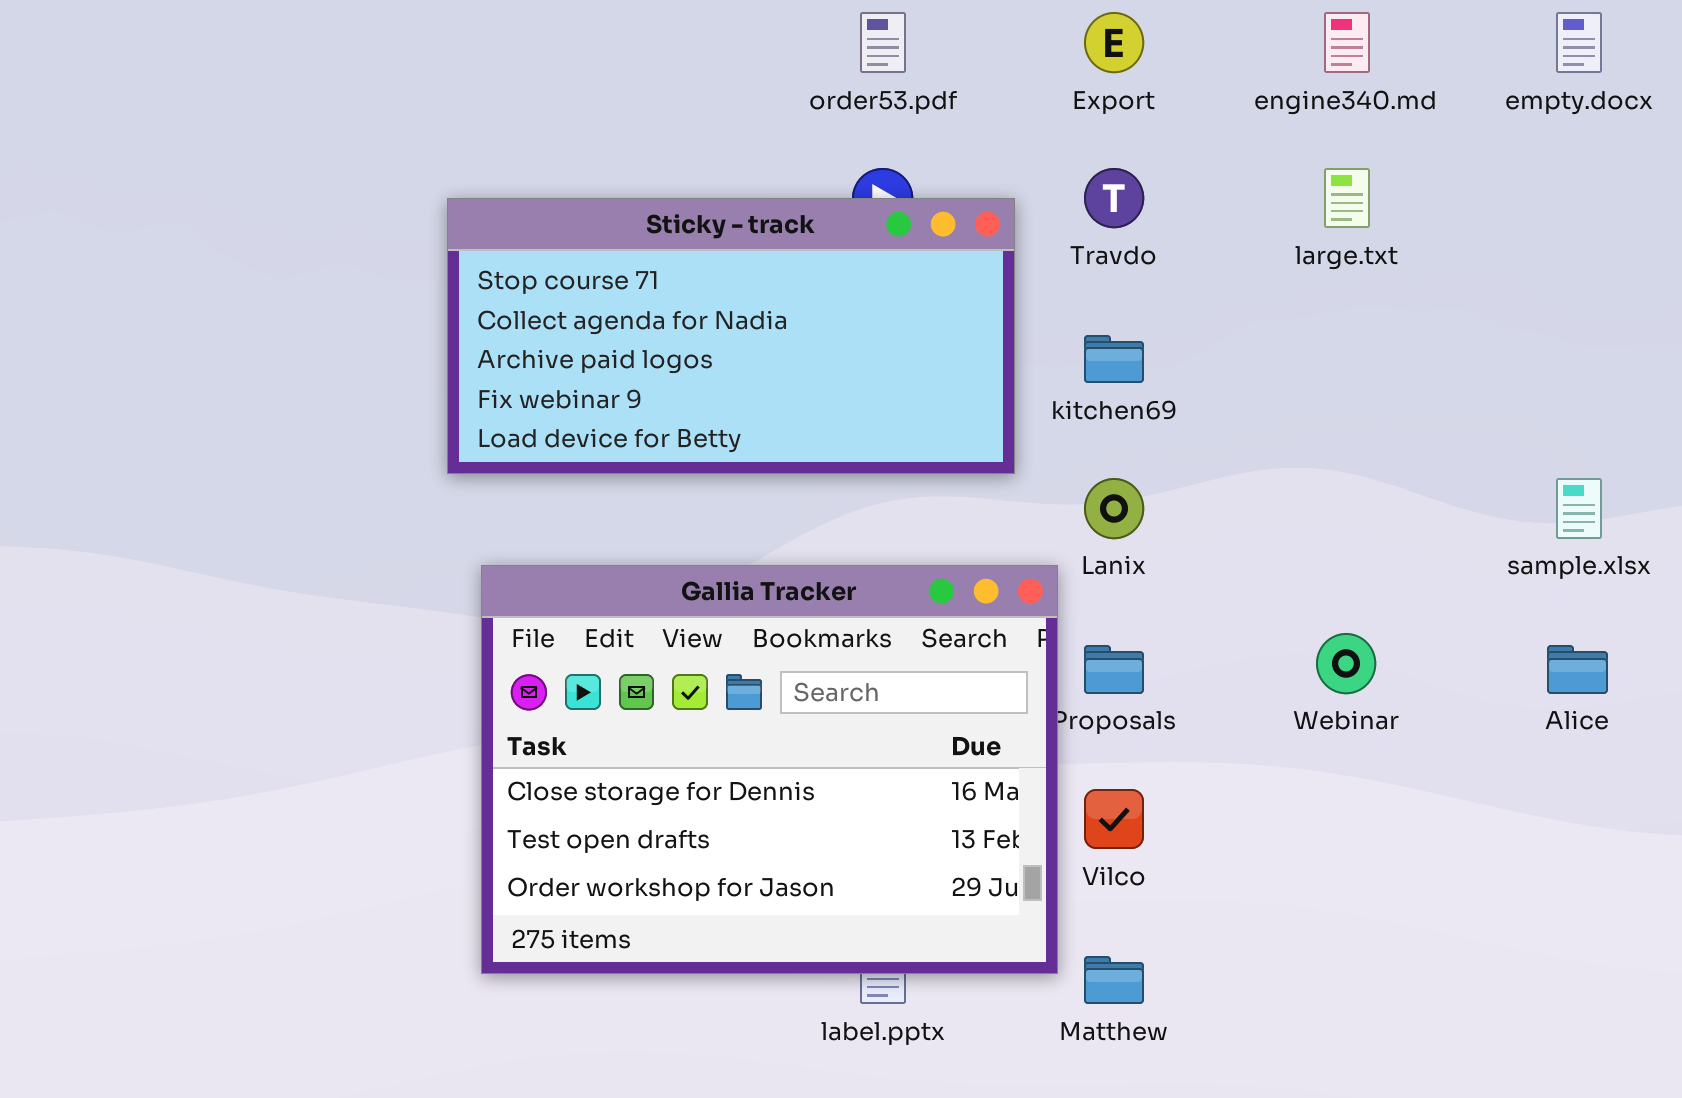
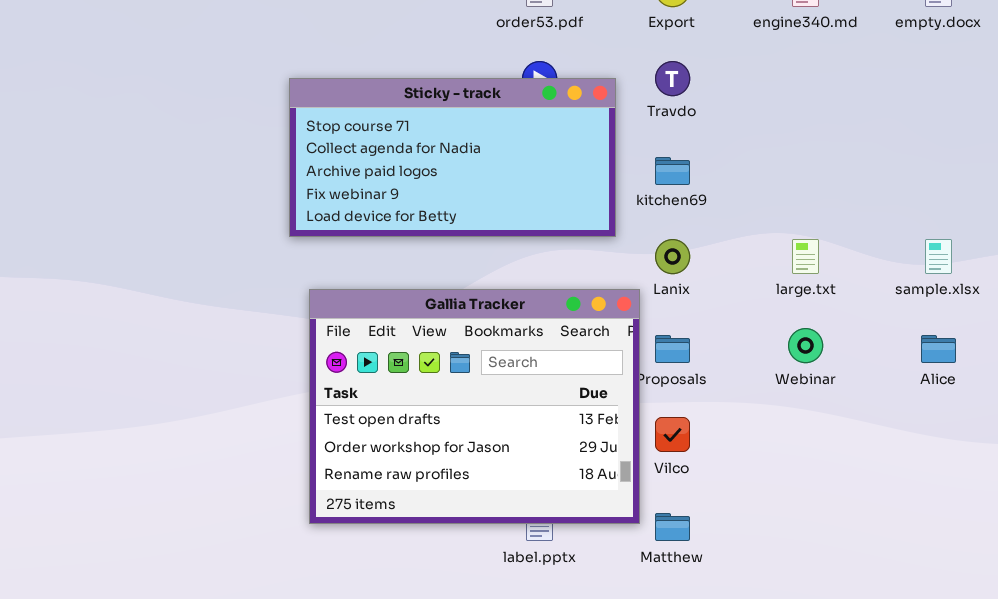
large.txt: [1324,168,1370,228] -> [792,239,819,274], moved
Gallia Tracker: [481,565,1058,974] -> [309,289,640,524], scrolled down 1 row

